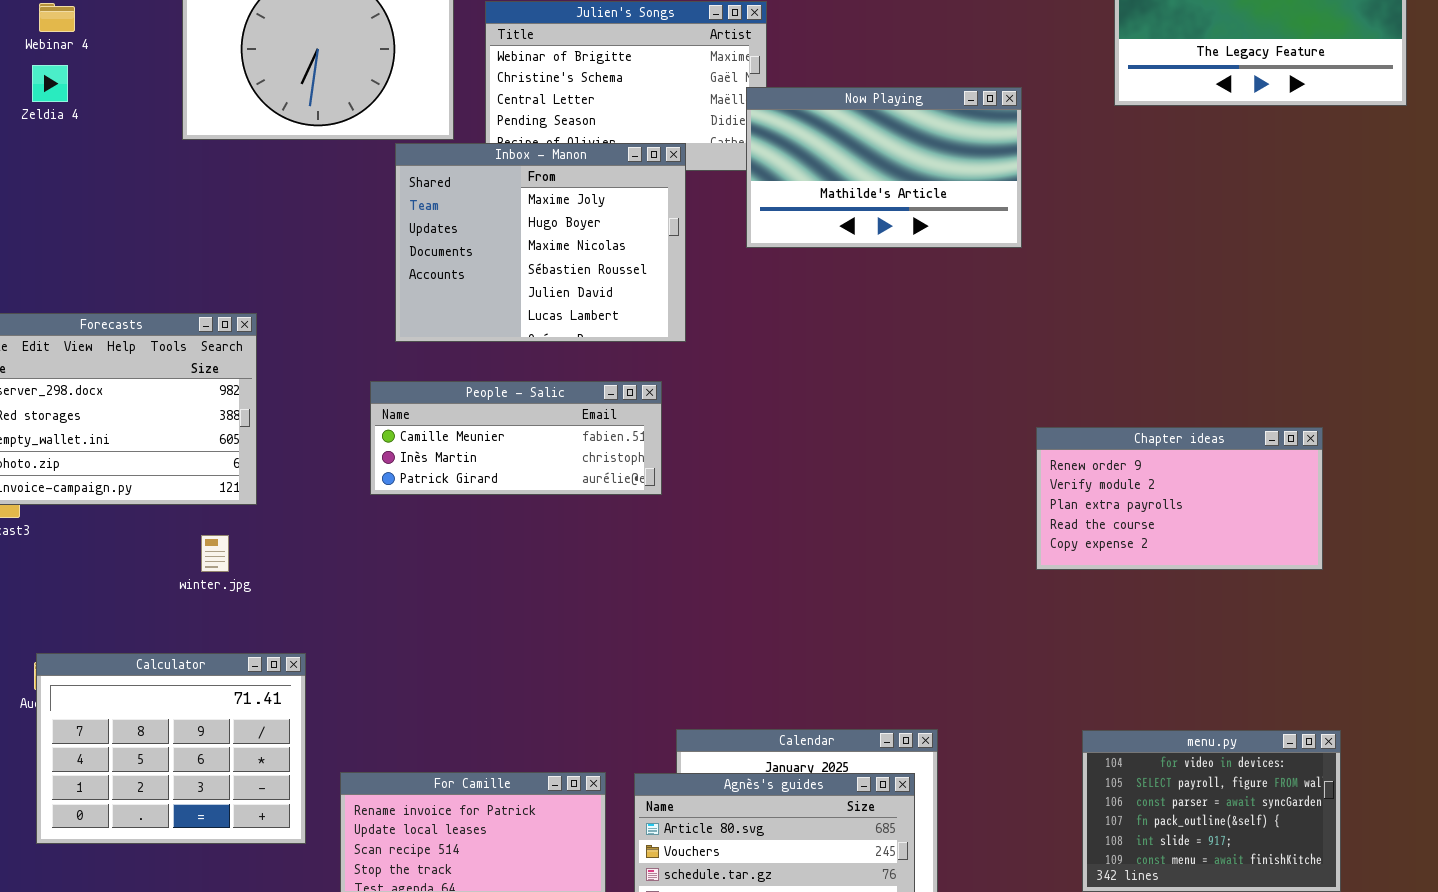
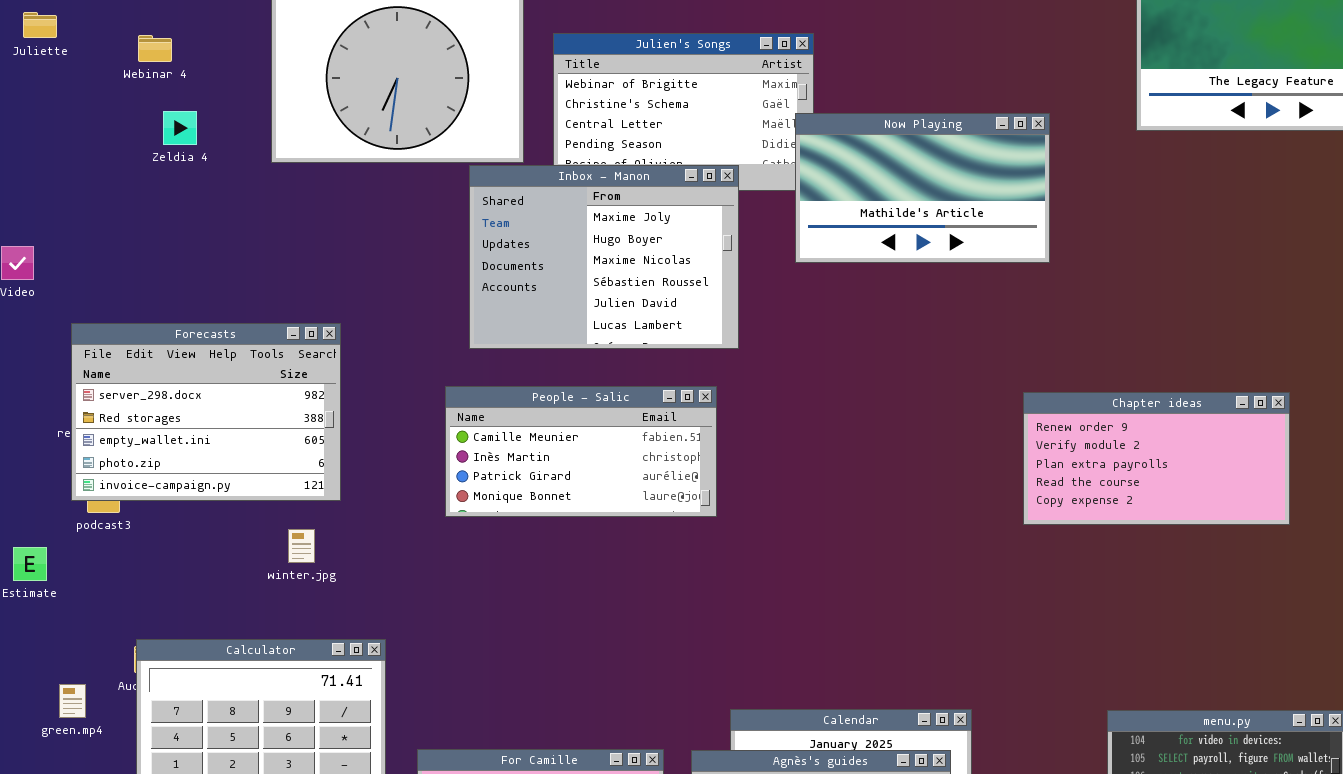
Zeldia 4: [32,65,68,102] -> [163,111,197,145], moved
People - Salic: [370,381,662,495] -> [445,386,717,517], resized
Chapter ideas: [1036,427,1323,570] -> [1023,392,1290,525], moved

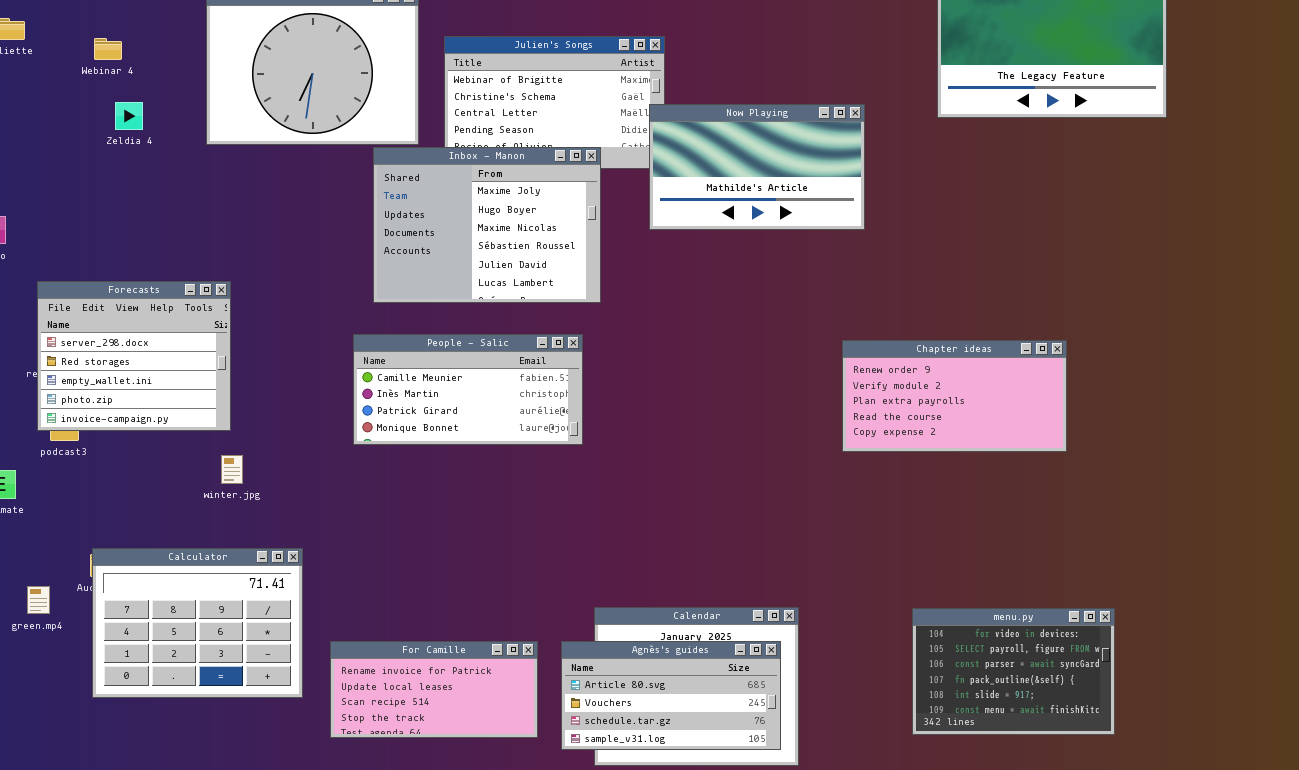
Forecasts: [71,323,341,501] -> [37,281,231,431], resized

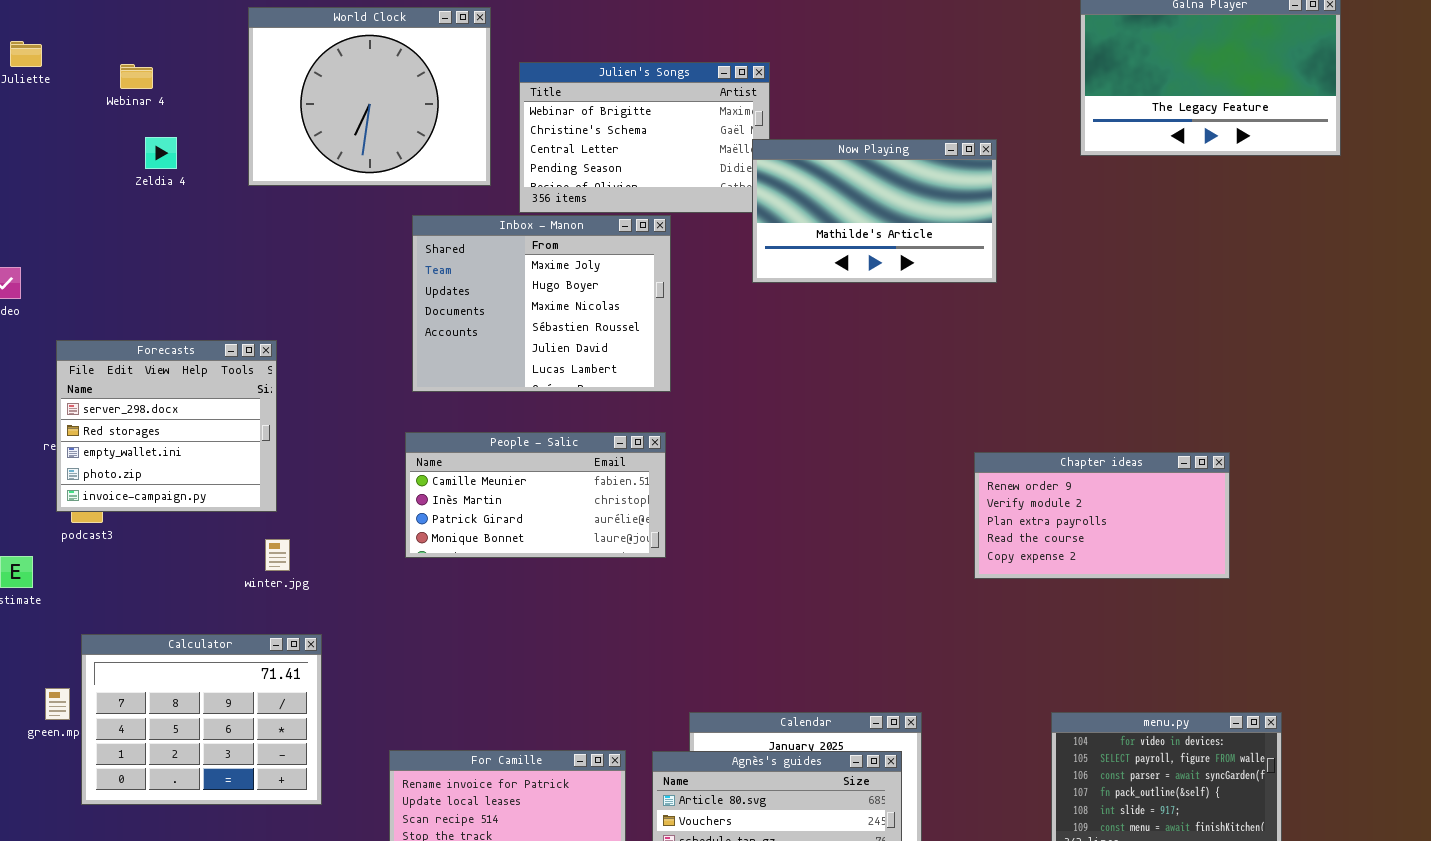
Inbox - Manon: [373,147,601,303] -> [412,215,671,392], moved
People - Salic: [353,334,583,445] -> [405,432,666,558], moved
Chapter ideas: [842,340,1067,452] -> [974,452,1230,579], moved
Calculator: [92,548,303,698] -> [81,634,322,805], moved

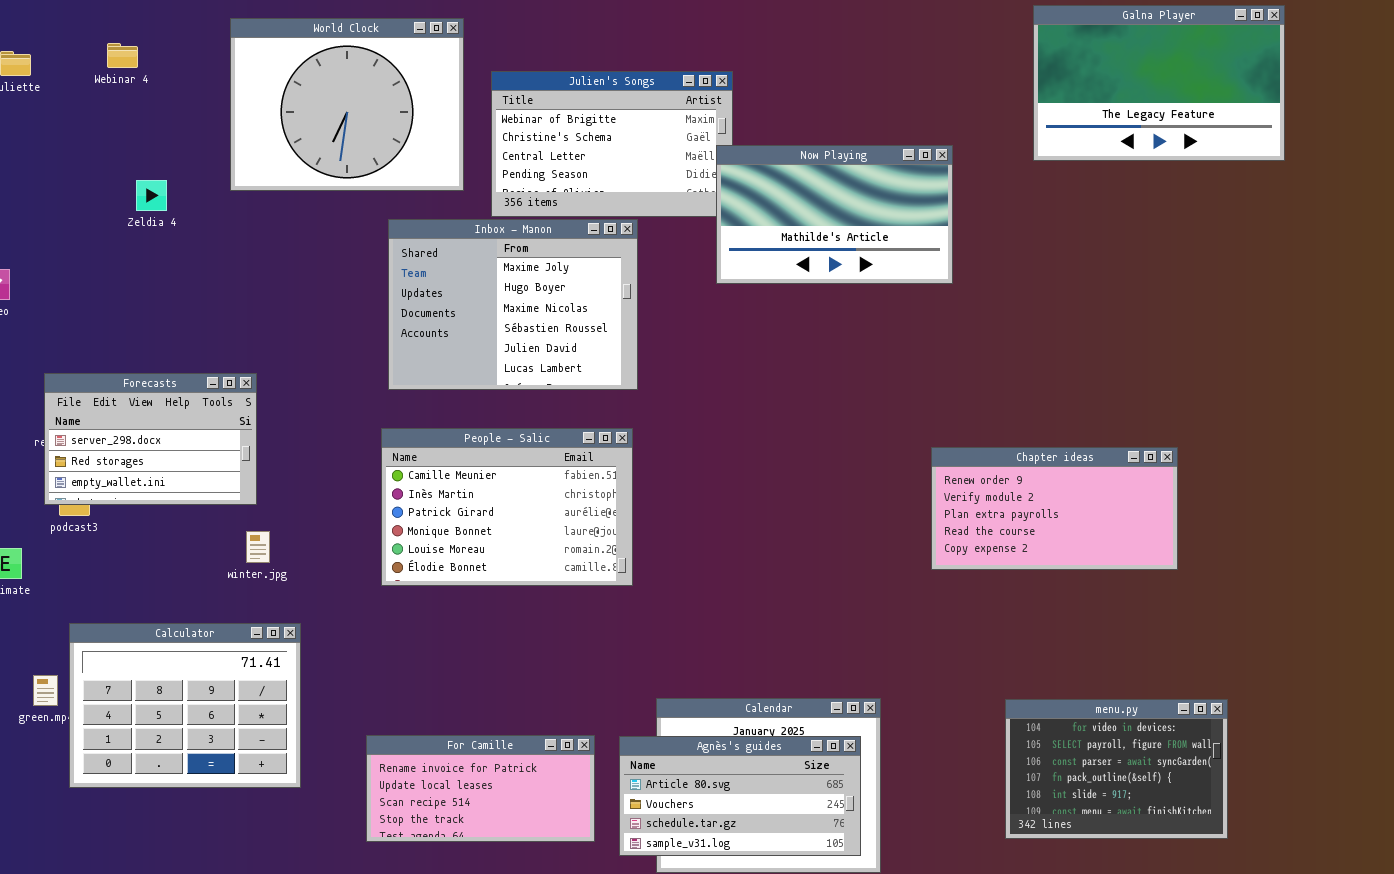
Webinar 4: [120,64,153,89] -> [107,43,138,68], moved
Zeldia 4: [145,137,177,169] -> [136,180,167,211], moved
Forecasts: [56,340,277,512] -> [44,373,257,505], resized
People - Salic: [405,432,666,558] -> [381,428,633,586], resized

